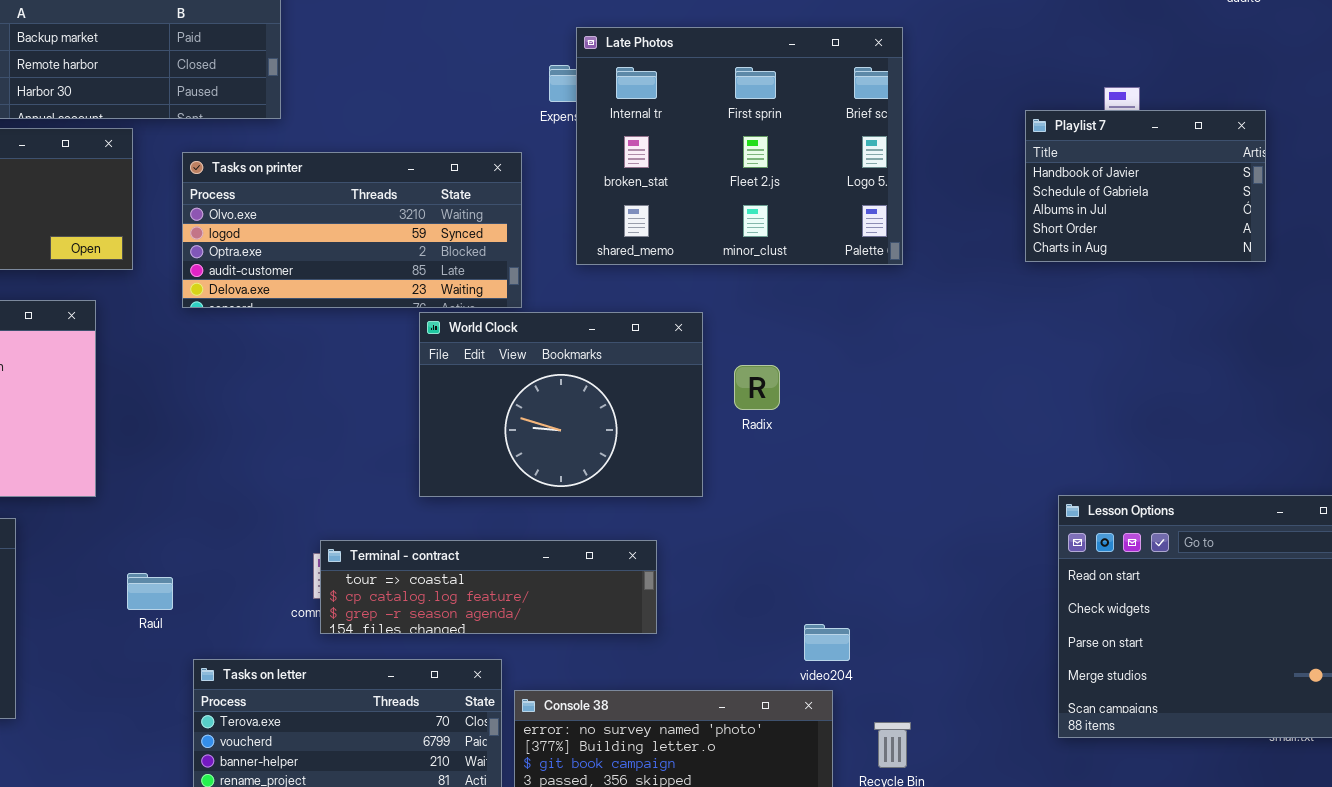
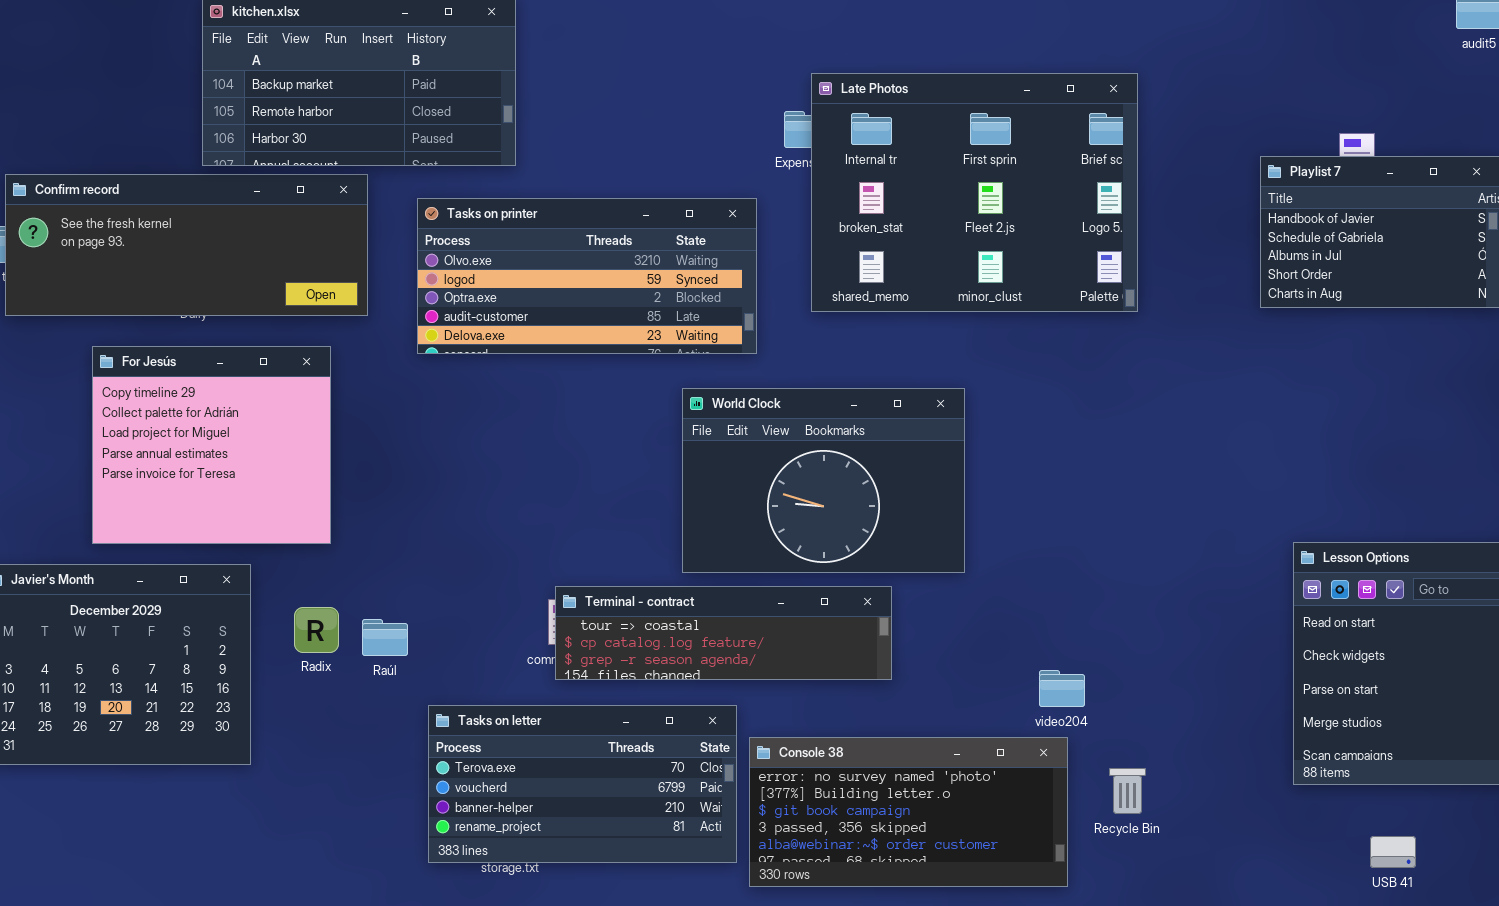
World Clock: [419,312,703,497] -> [682,388,965,573], moved
Radix: [734,365,780,410] -> [294,607,339,653], moved

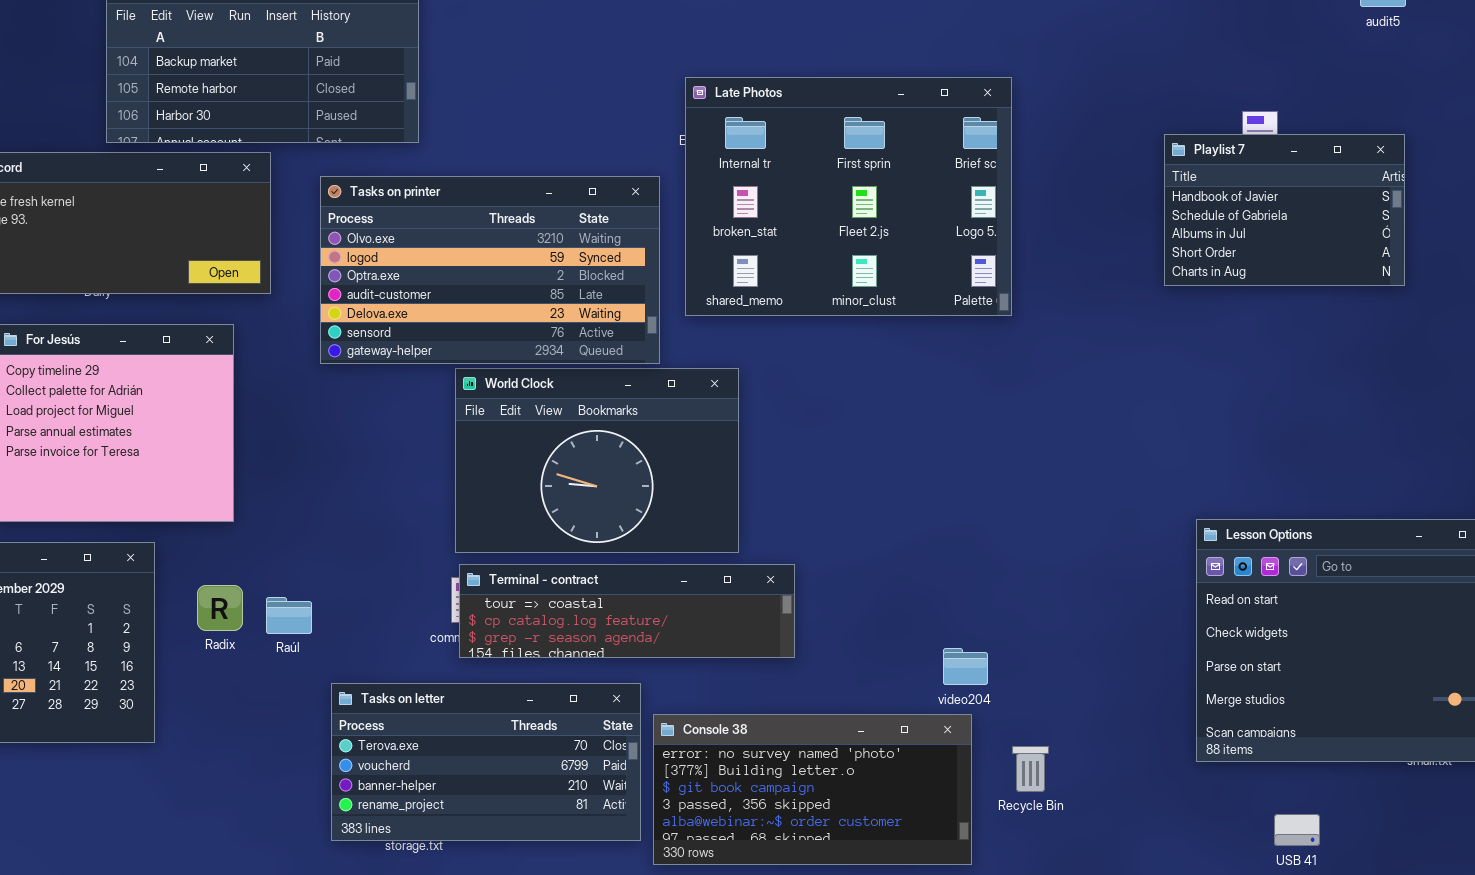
Late Photos: [811,73,1138,312] -> [685,77,1012,316], moved
Tasks on printer: [417,198,757,354] -> [320,176,660,364], resized
World Clock: [682,388,965,573] -> [455,368,739,553], moved

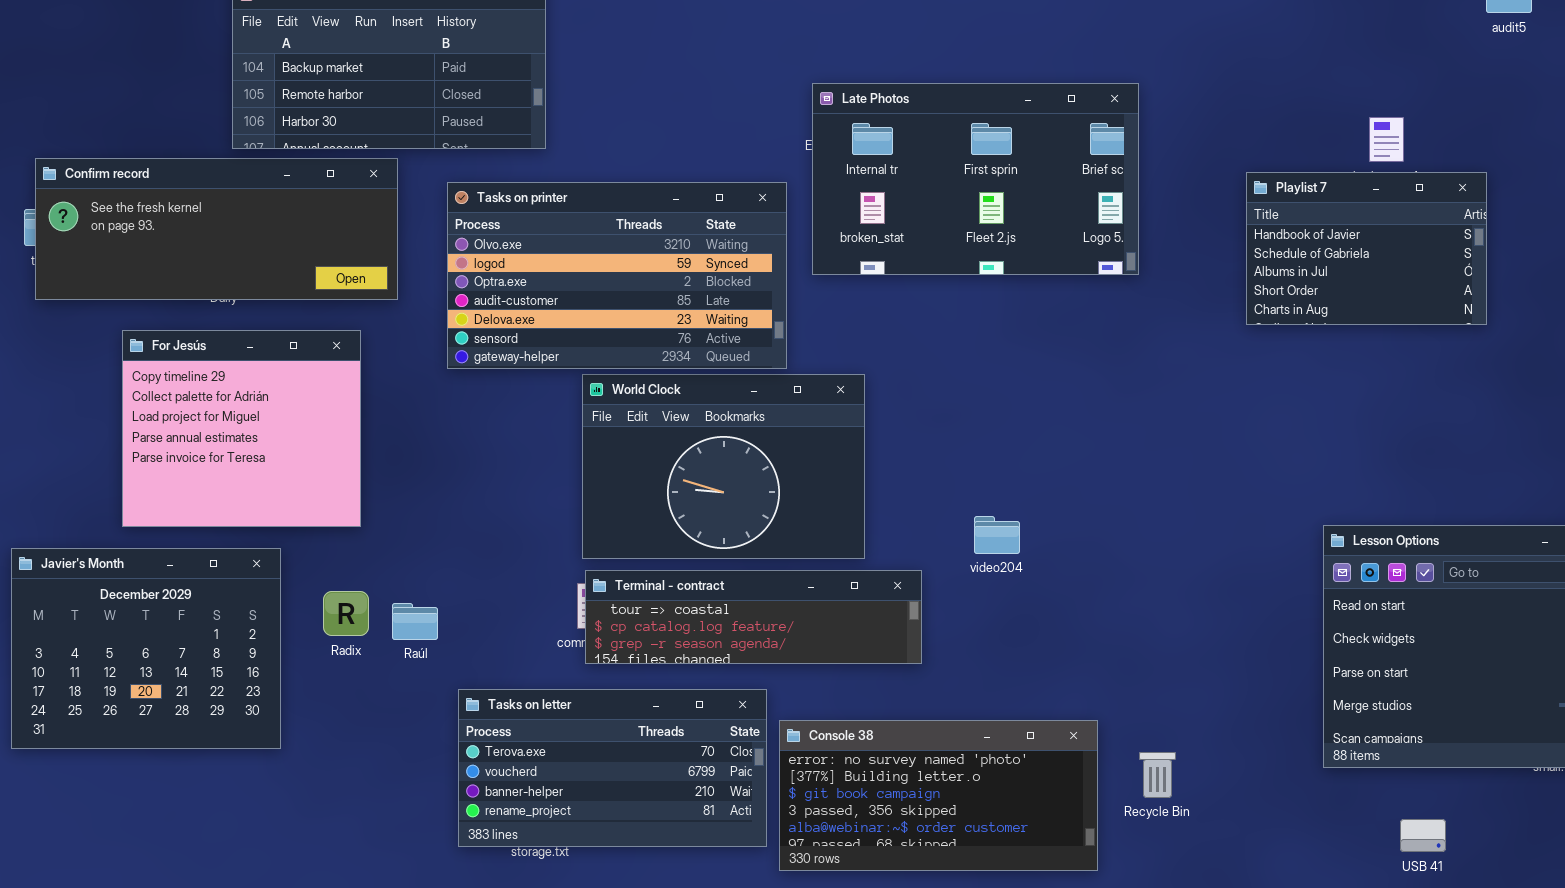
Late Photos: [685,77,1012,316] -> [812,83,1139,275], resized
Playlist 7: [1164,134,1405,286] -> [1246,172,1487,325], moved
video204: [943,648,988,685] -> [974,516,1020,554], moved

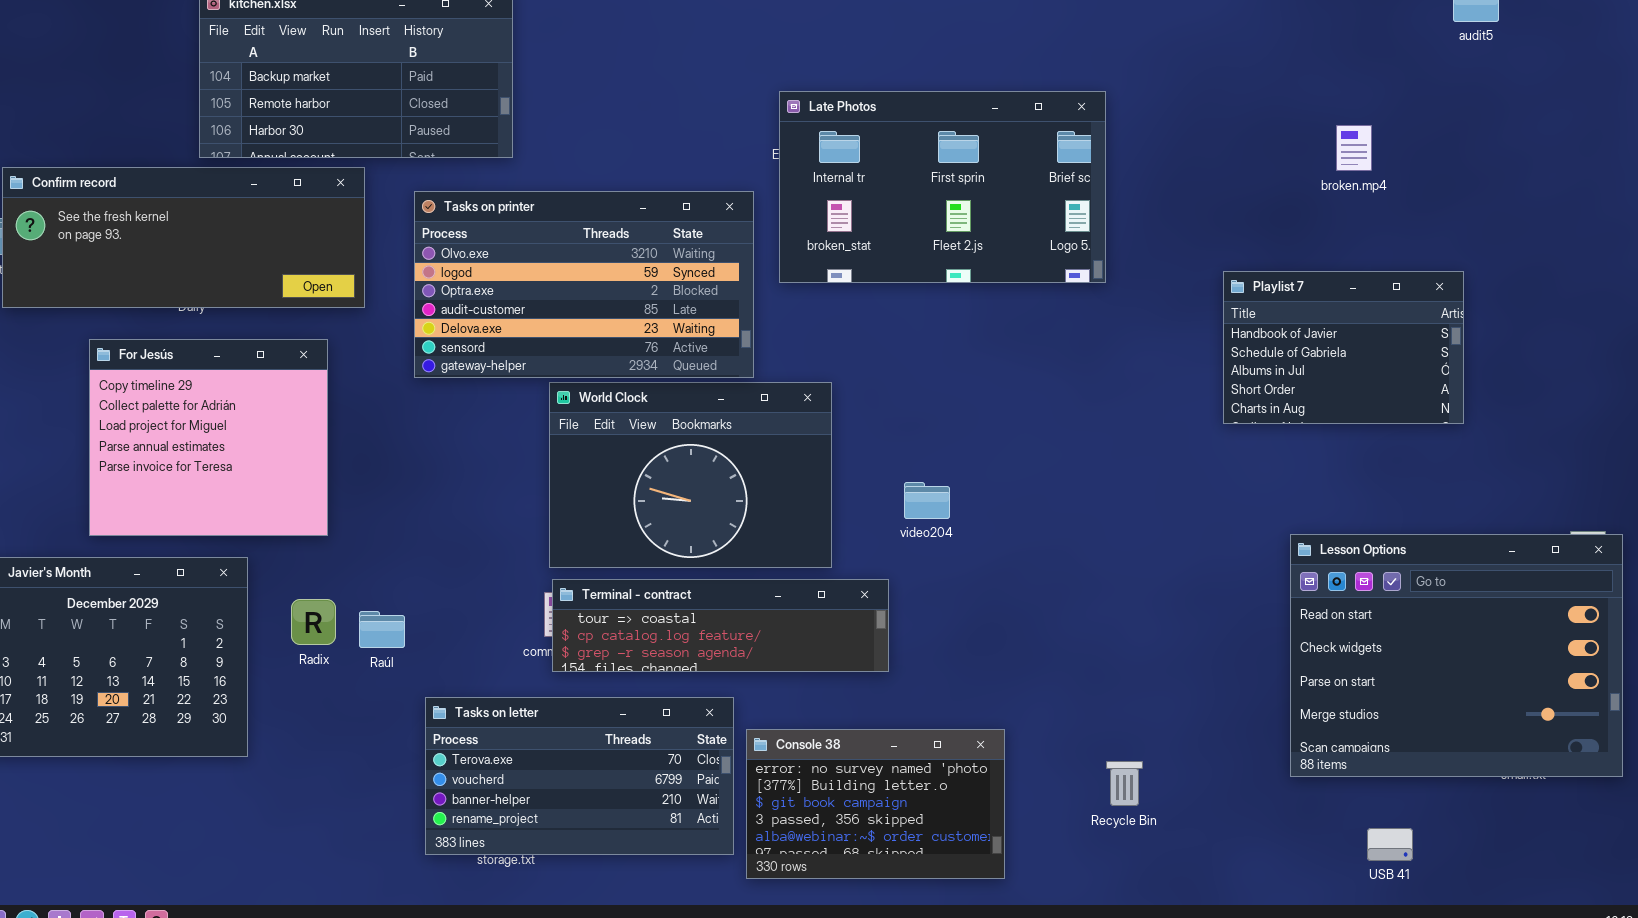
Playlist 7: [1246,172,1487,325] -> [1223,271,1464,424], moved
video204: [974,516,1020,554] -> [904,482,950,519], moved
Console 38: [779,720,1098,871] -> [746,729,1005,879], resized

